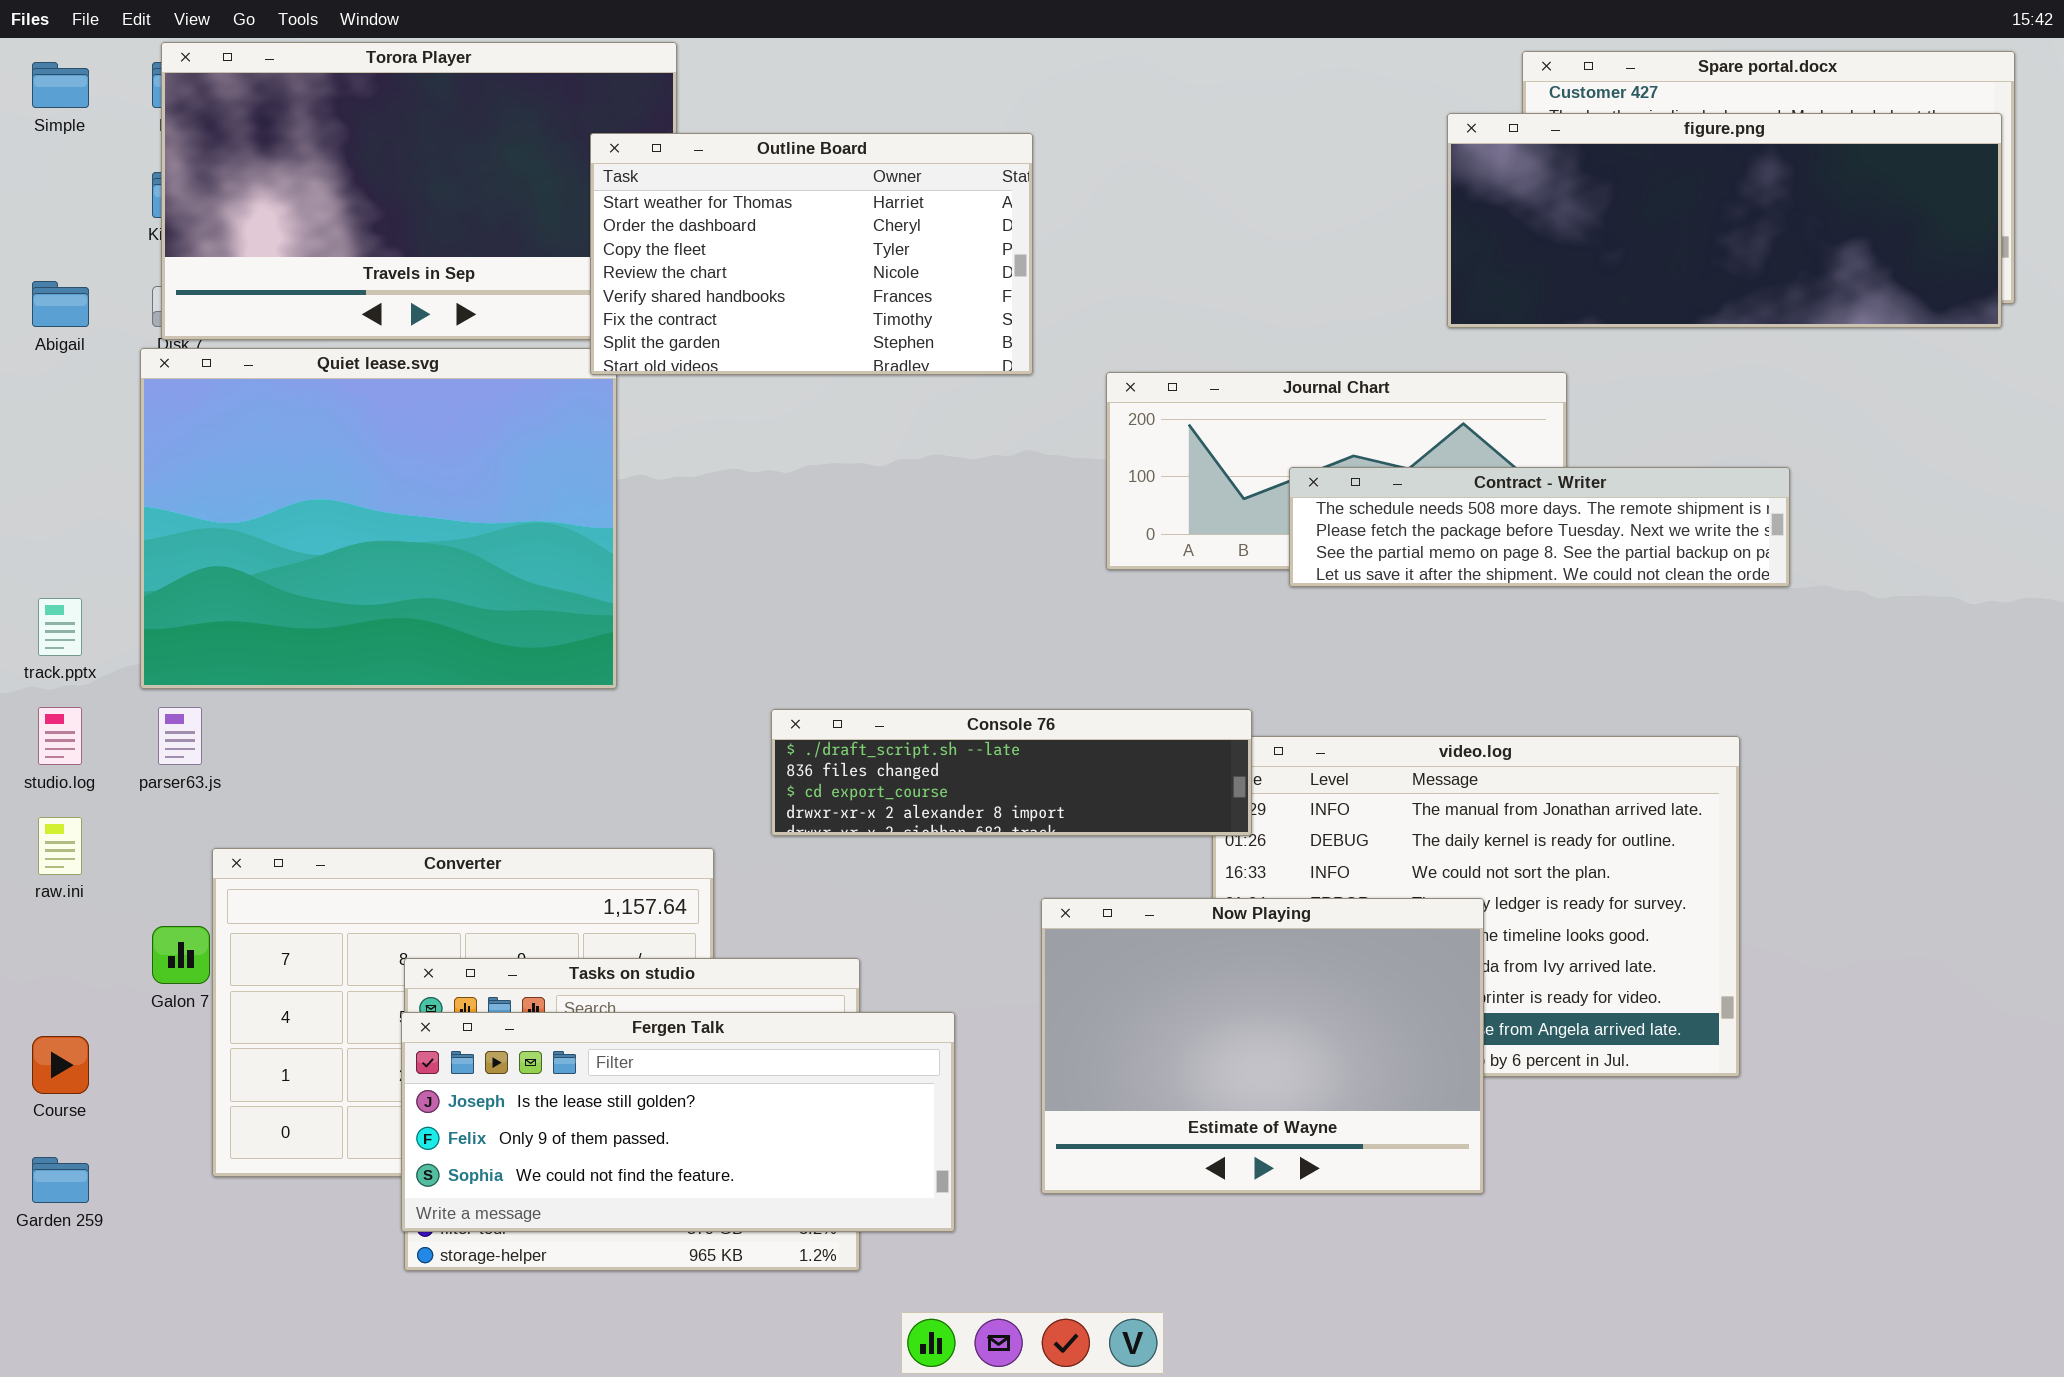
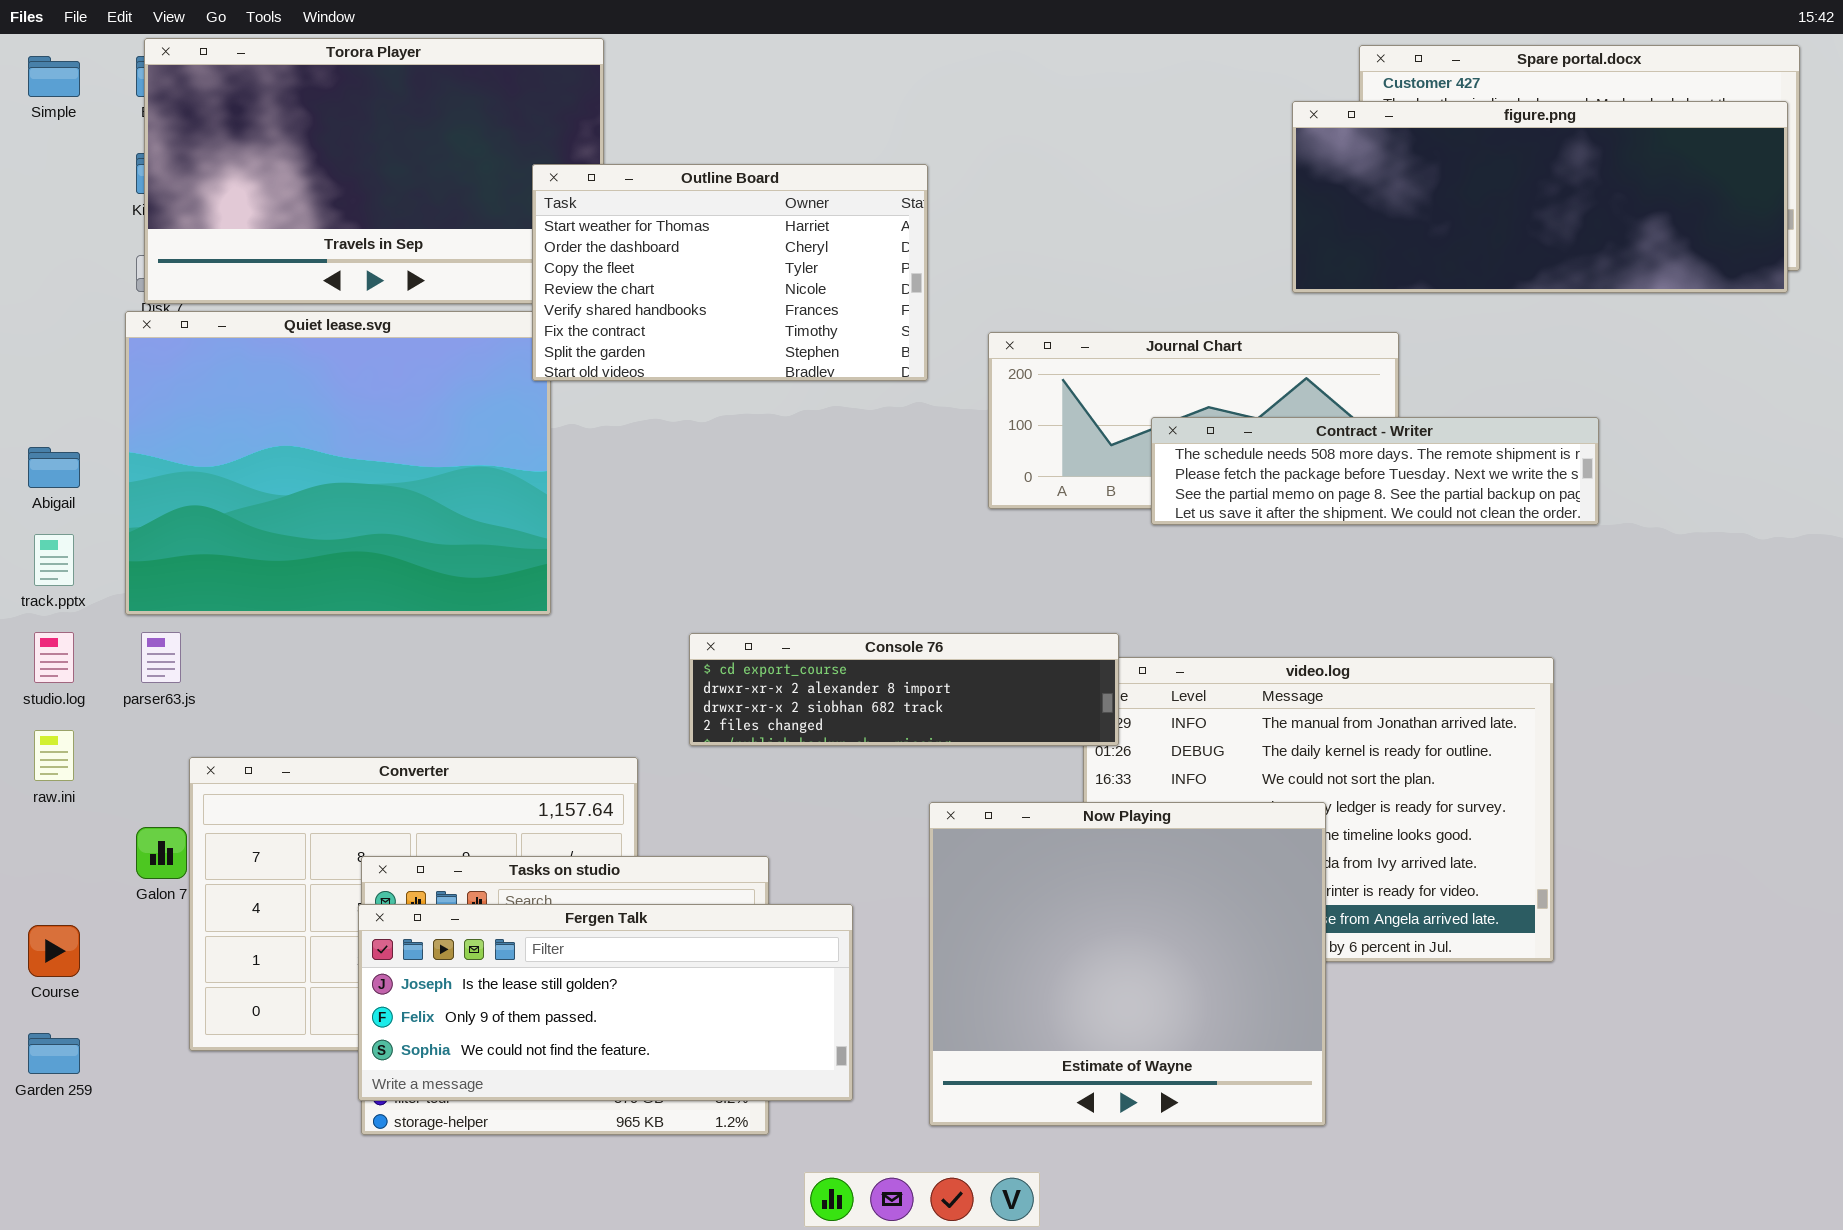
Outline Board: [590,133,1033,375] -> [532,164,928,381], moved
Abigail: [32,281,89,327] -> [28,447,80,488], moved
Console 76: [771,709,1252,836] -> [689,633,1119,746], scrolled down 2 rows
Now Playing: [1041,898,1484,1194] -> [929,802,1326,1126], resized

